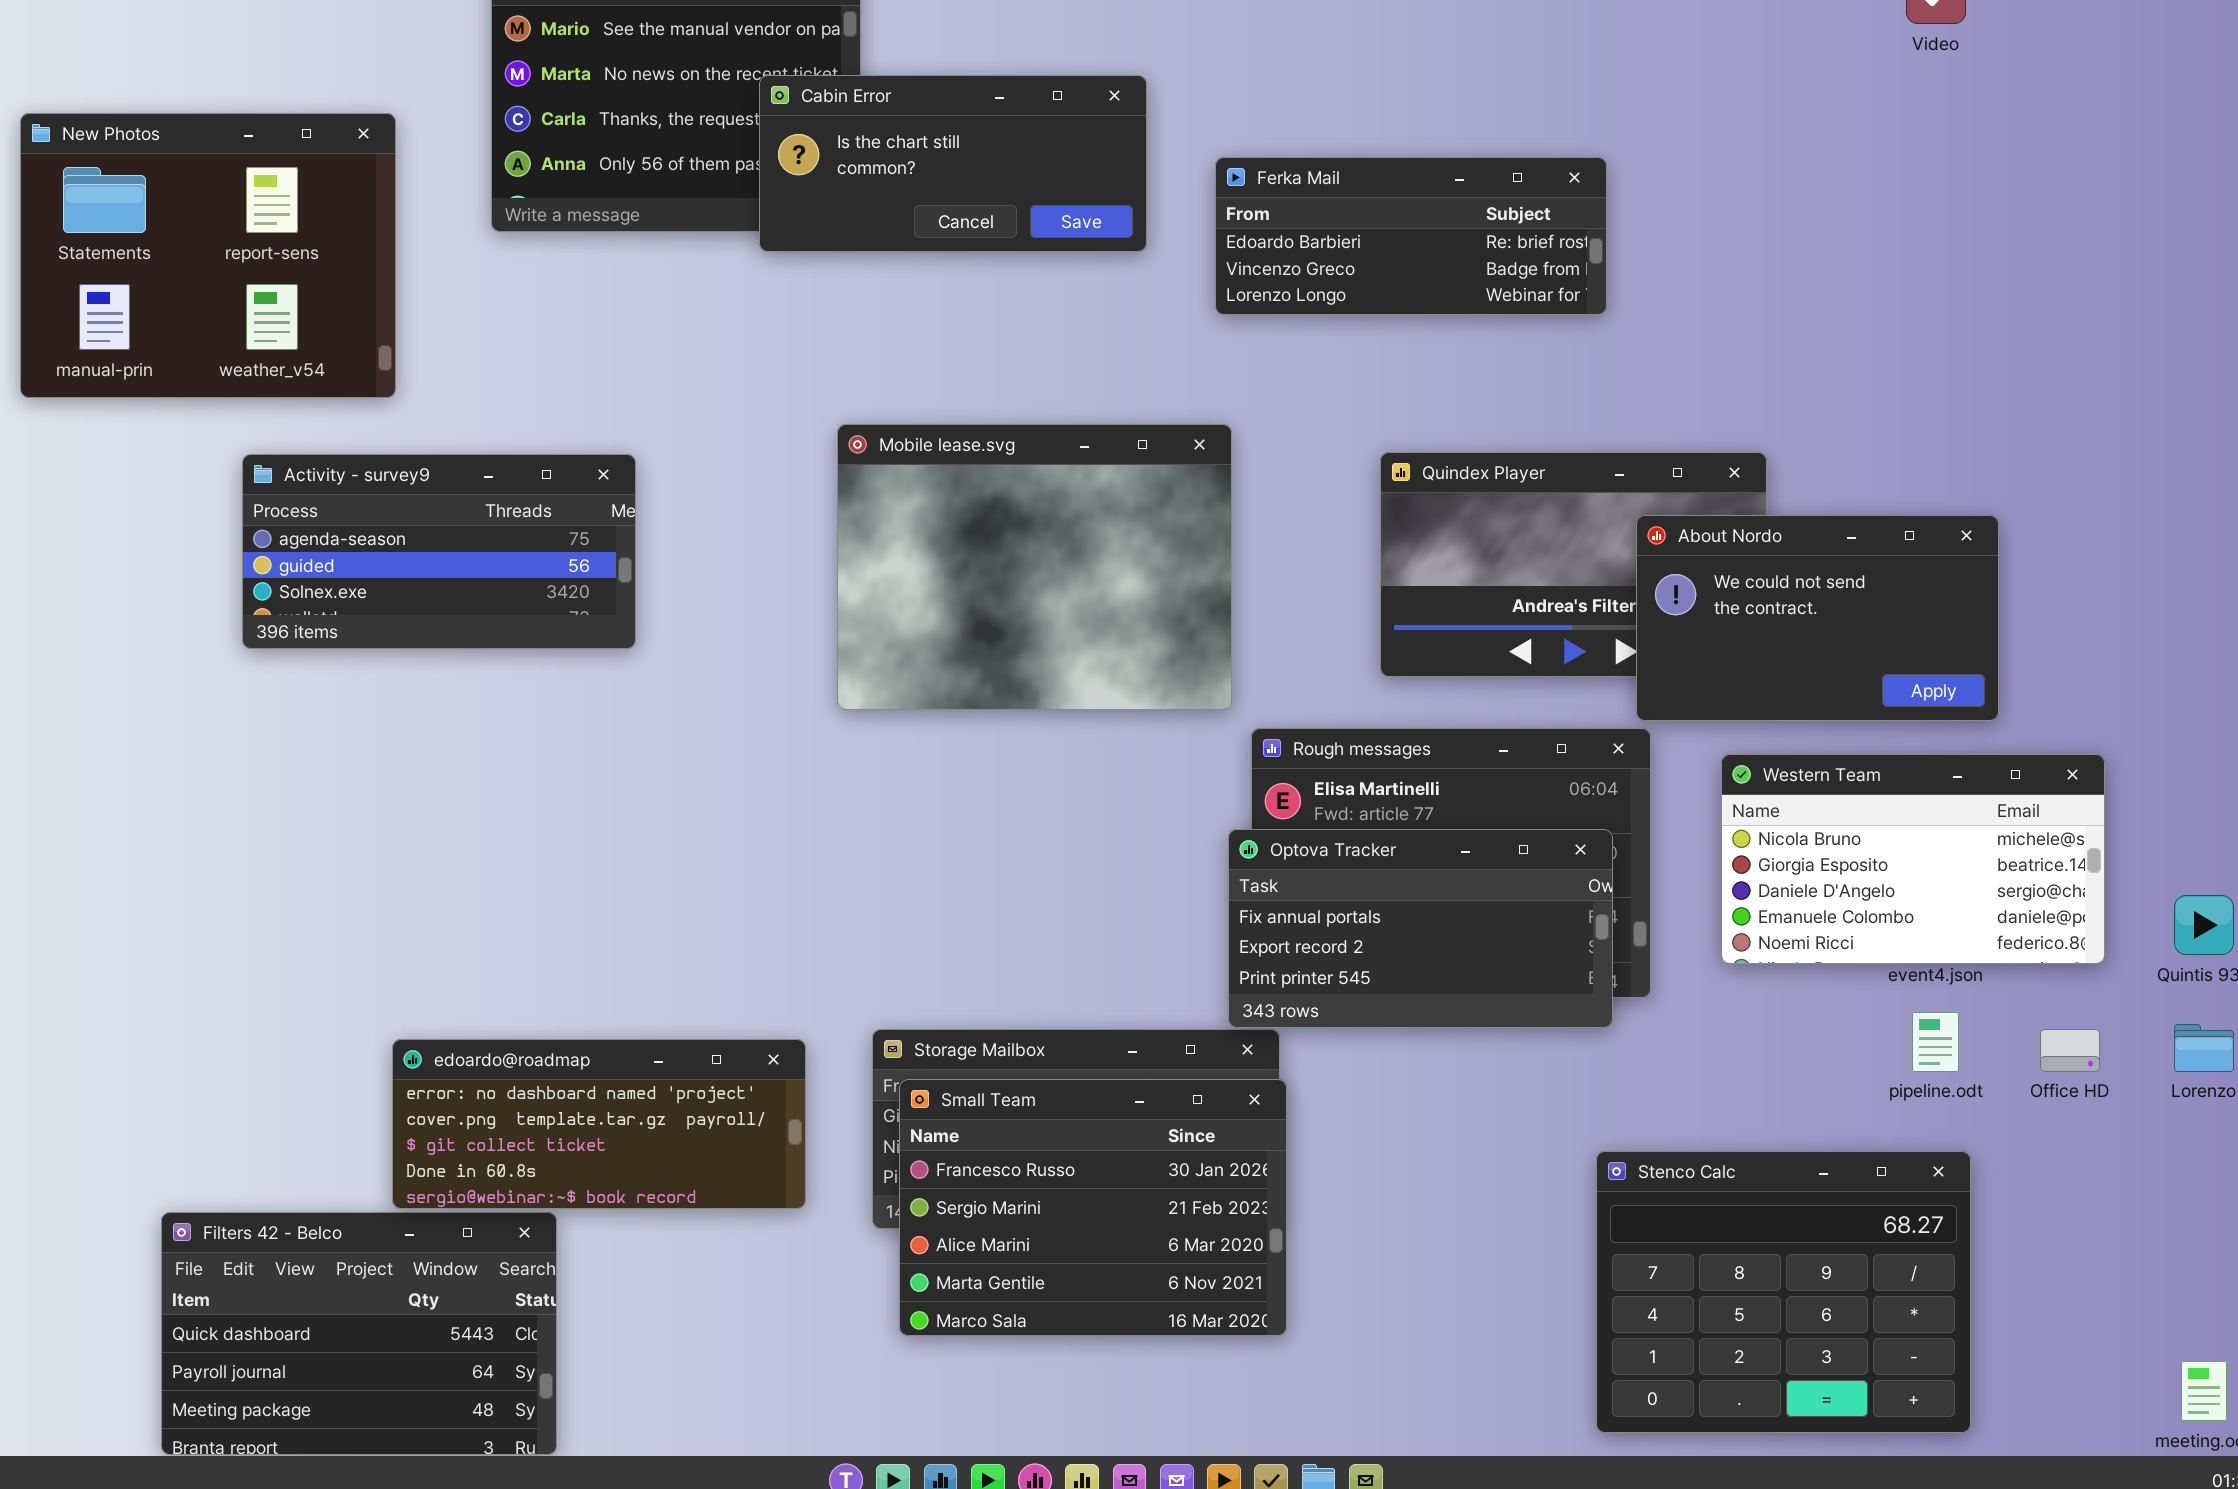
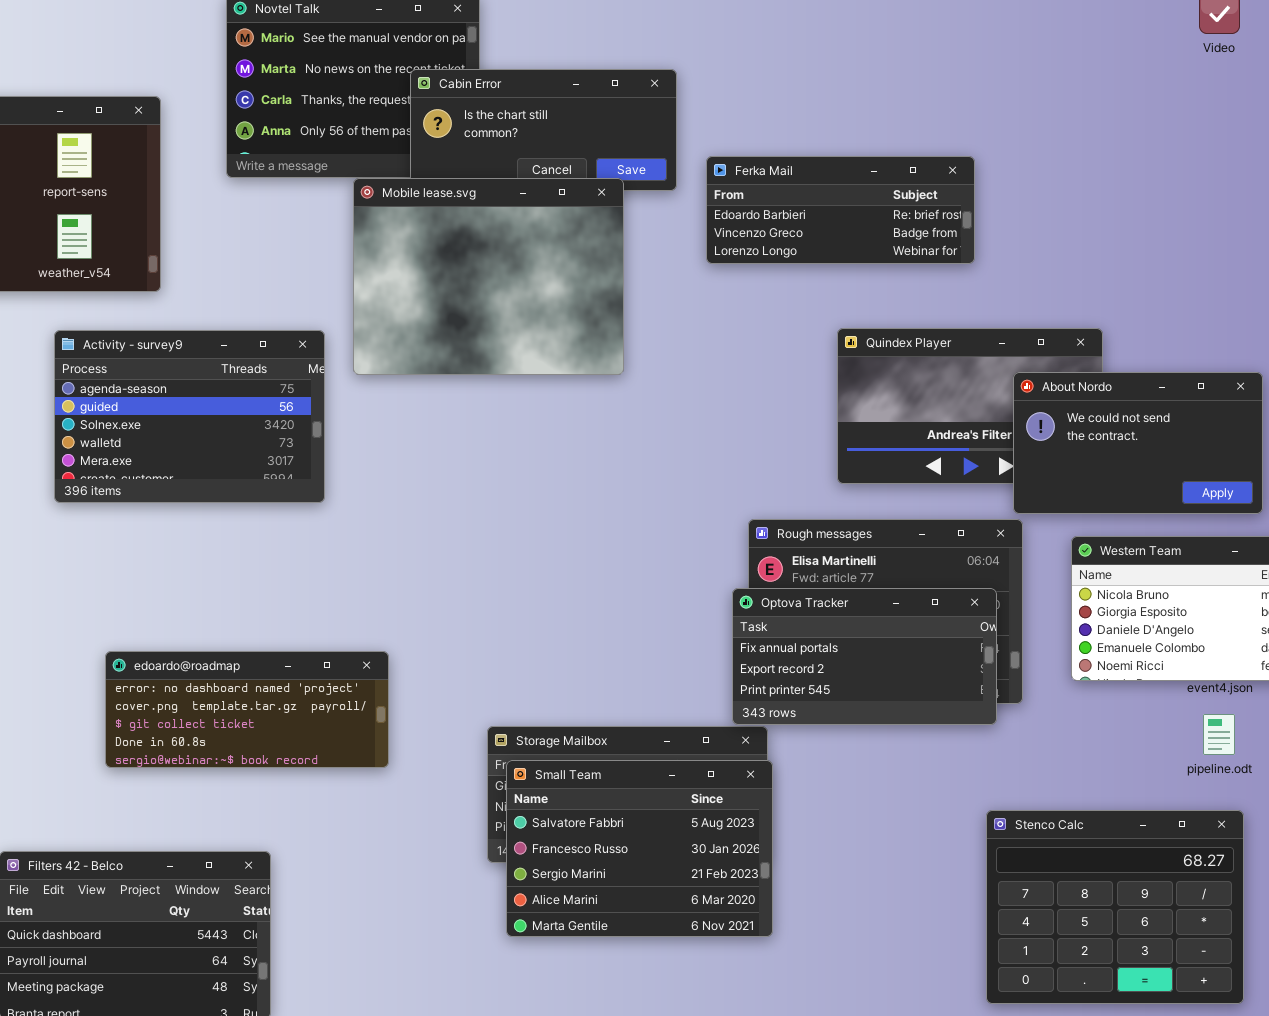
Ferka Mail: [1215,157,1607,315] -> [706,156,975,264], moved
Mobile lease.svg: [837,424,1232,710] -> [353,178,624,375], moved
Activity - survey9: [242,454,636,649] -> [54,330,325,503], resized
edoardo@roadmap: [392,1039,806,1209] -> [105,651,389,768], moved
Small Team: [899,1079,1287,1336] -> [506,760,773,937], scrolled up 1 row

